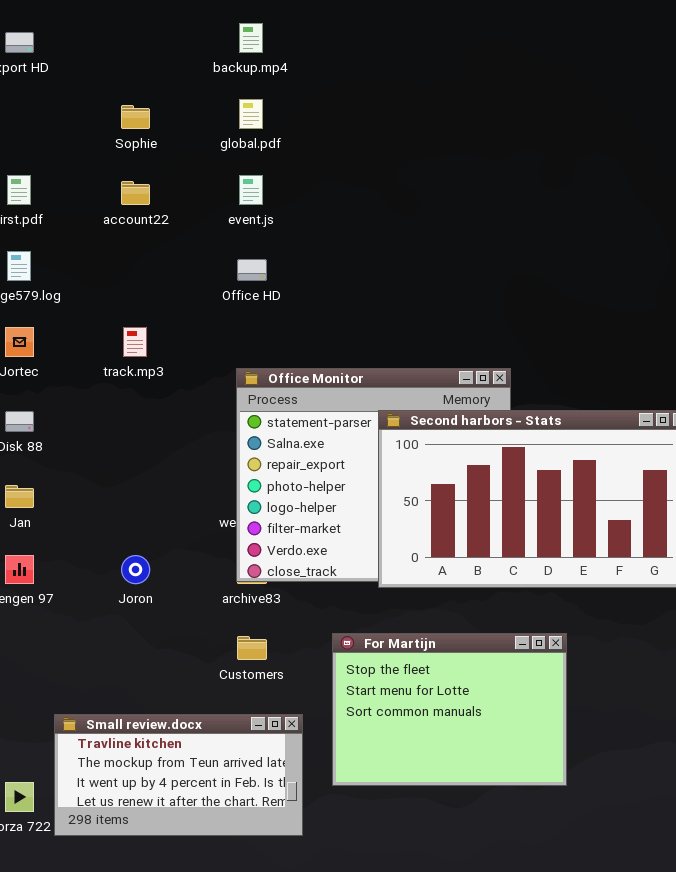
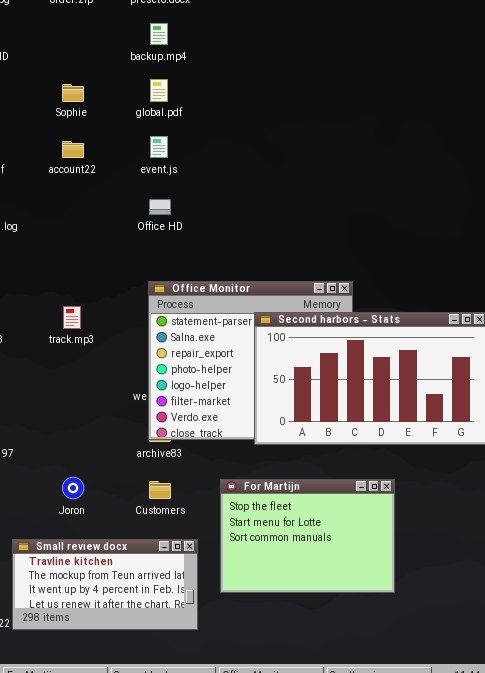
track.mp3: [123,327,147,357] -> [63,306,81,329], moved
Joron: [121,555,150,584] -> [62,477,84,499], moved

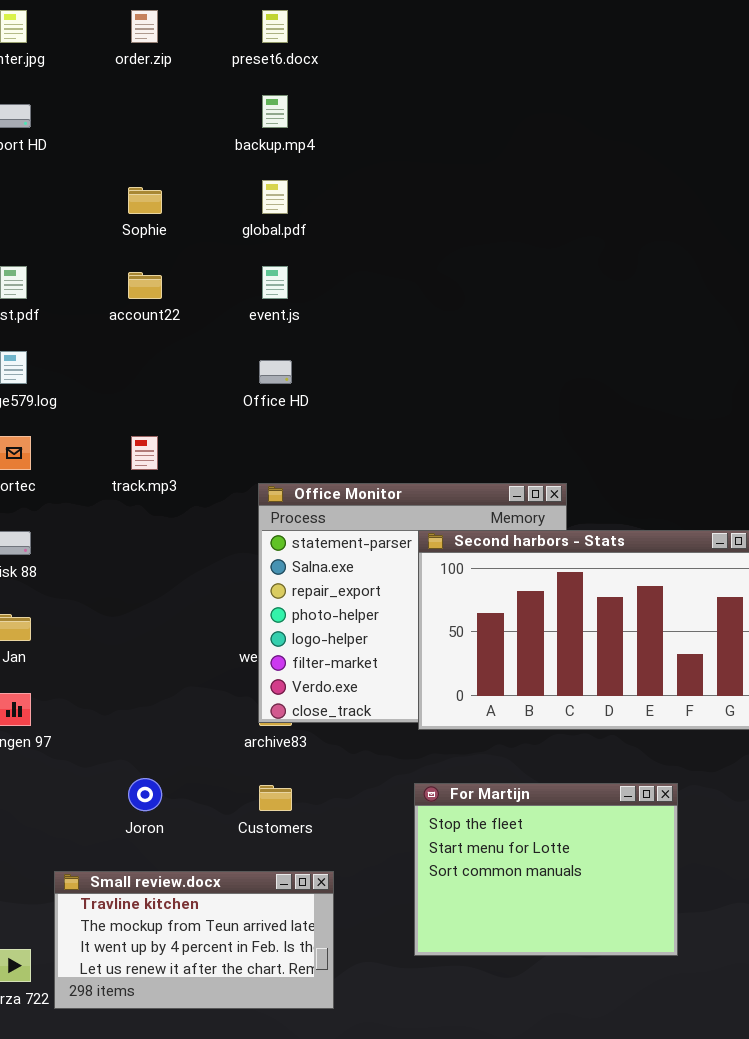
track.mp3: [63,306,81,329] -> [131,436,158,470], moved
For Martijn: [220,479,395,593] -> [414,783,678,956], moved

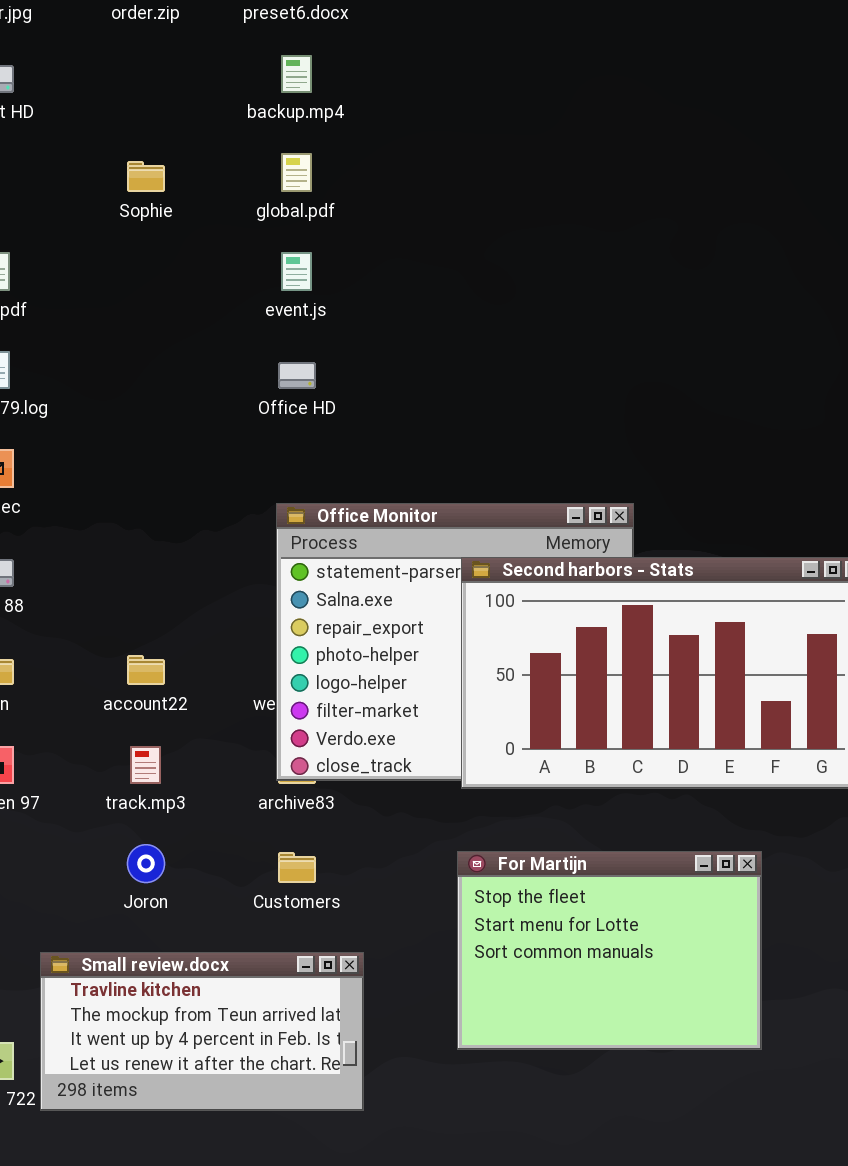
account22: [128,272,162,299] -> [127,655,165,685], moved
track.mp3: [131,436,158,470] -> [130,746,161,784], moved

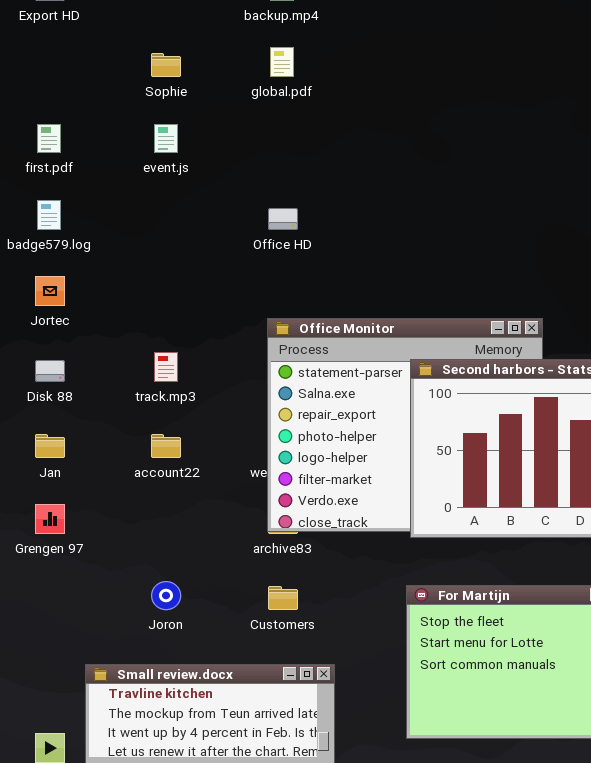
event.js: [281,252,312,291] -> [154,124,178,153], moved
track.mp3: [130,746,161,784] -> [154,352,178,382], moved

